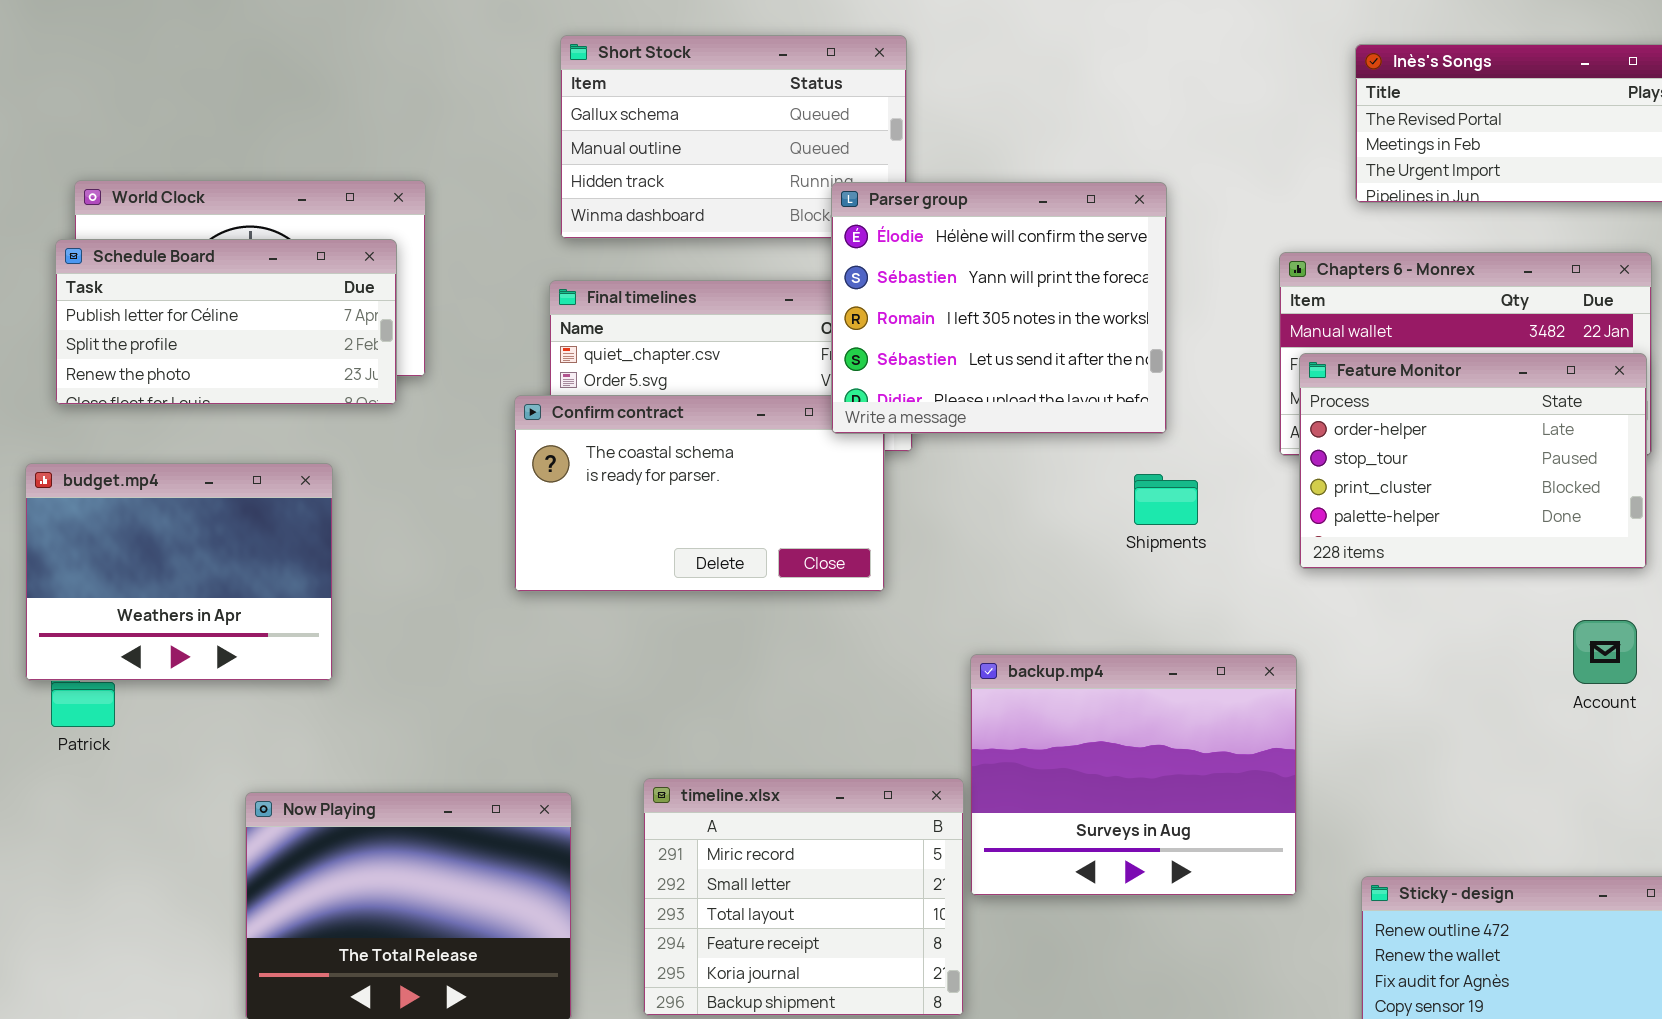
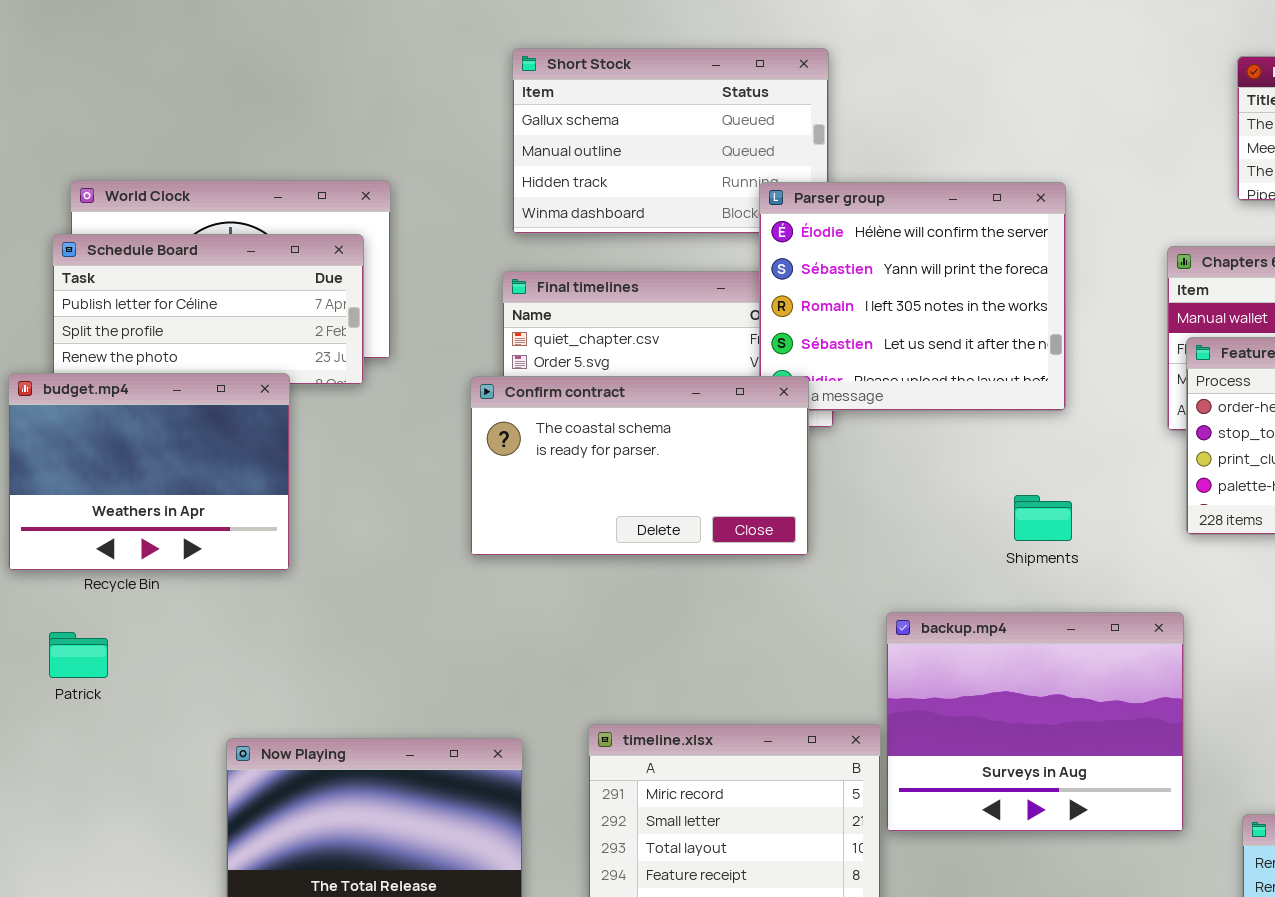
Confirm contract: [514,395,885,592] -> [470,376,809,556], raised
budget.mp4: [25,463,333,681] -> [8,373,290,571], moved
Shipments: [1134,474,1198,525] -> [1014,495,1072,541], moved

